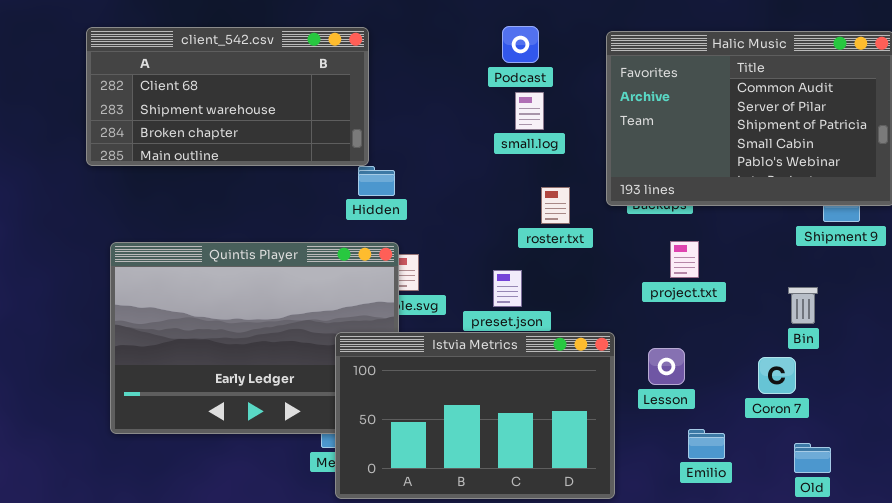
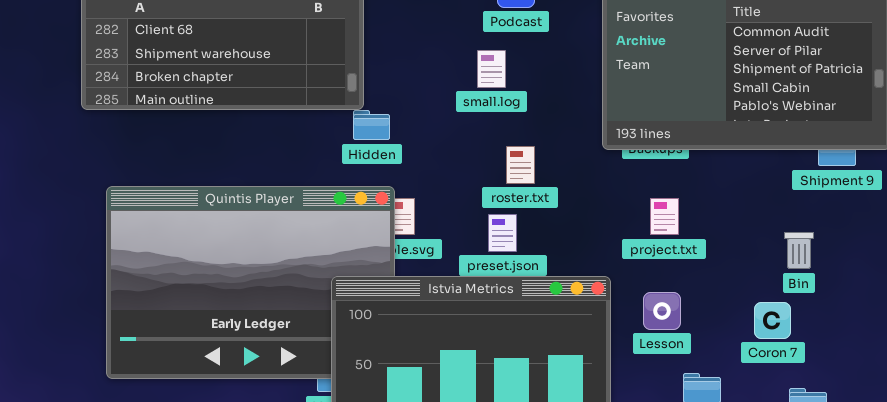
small.log: [515,92,544,130] -> [477,50,506,88], moved
roster.txt: [541,187,570,224] -> [506,146,535,184], moved
project.txt: [670,241,699,278] -> [650,198,679,235], moved

